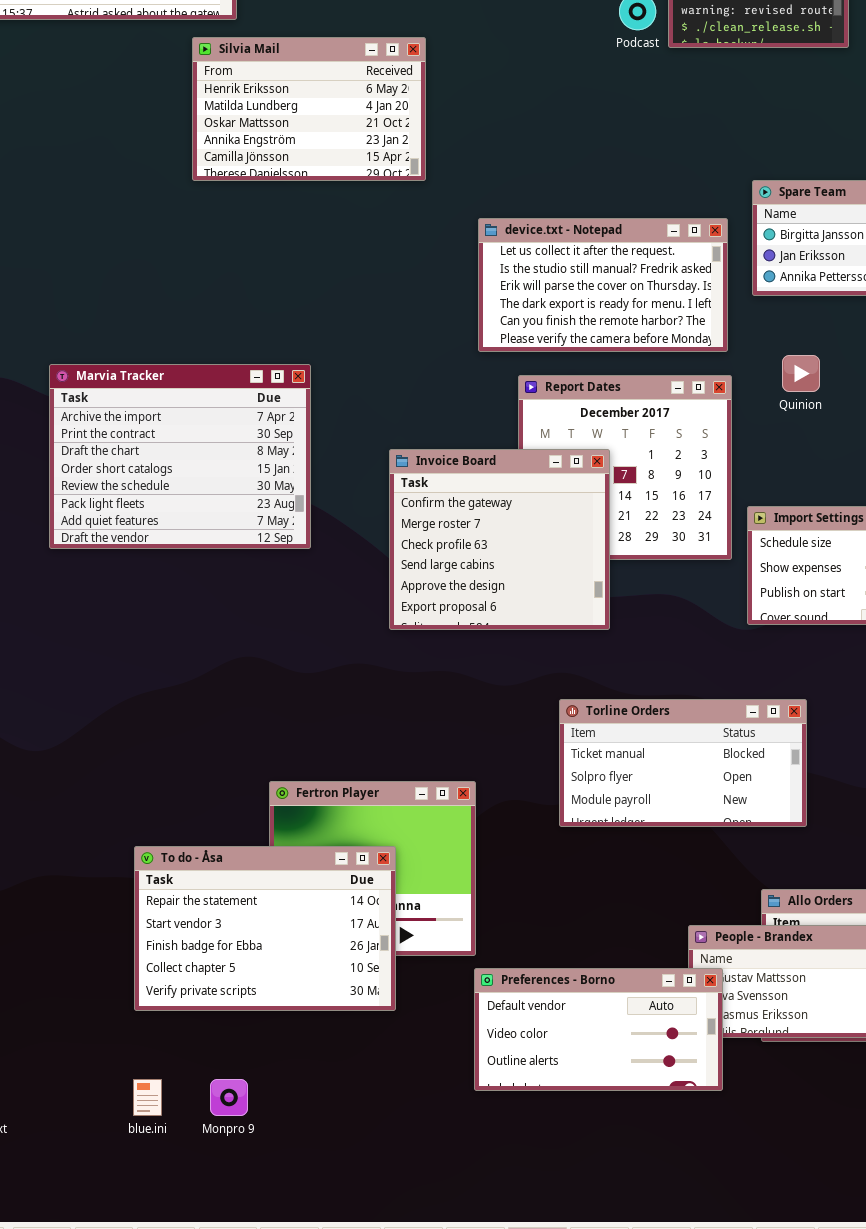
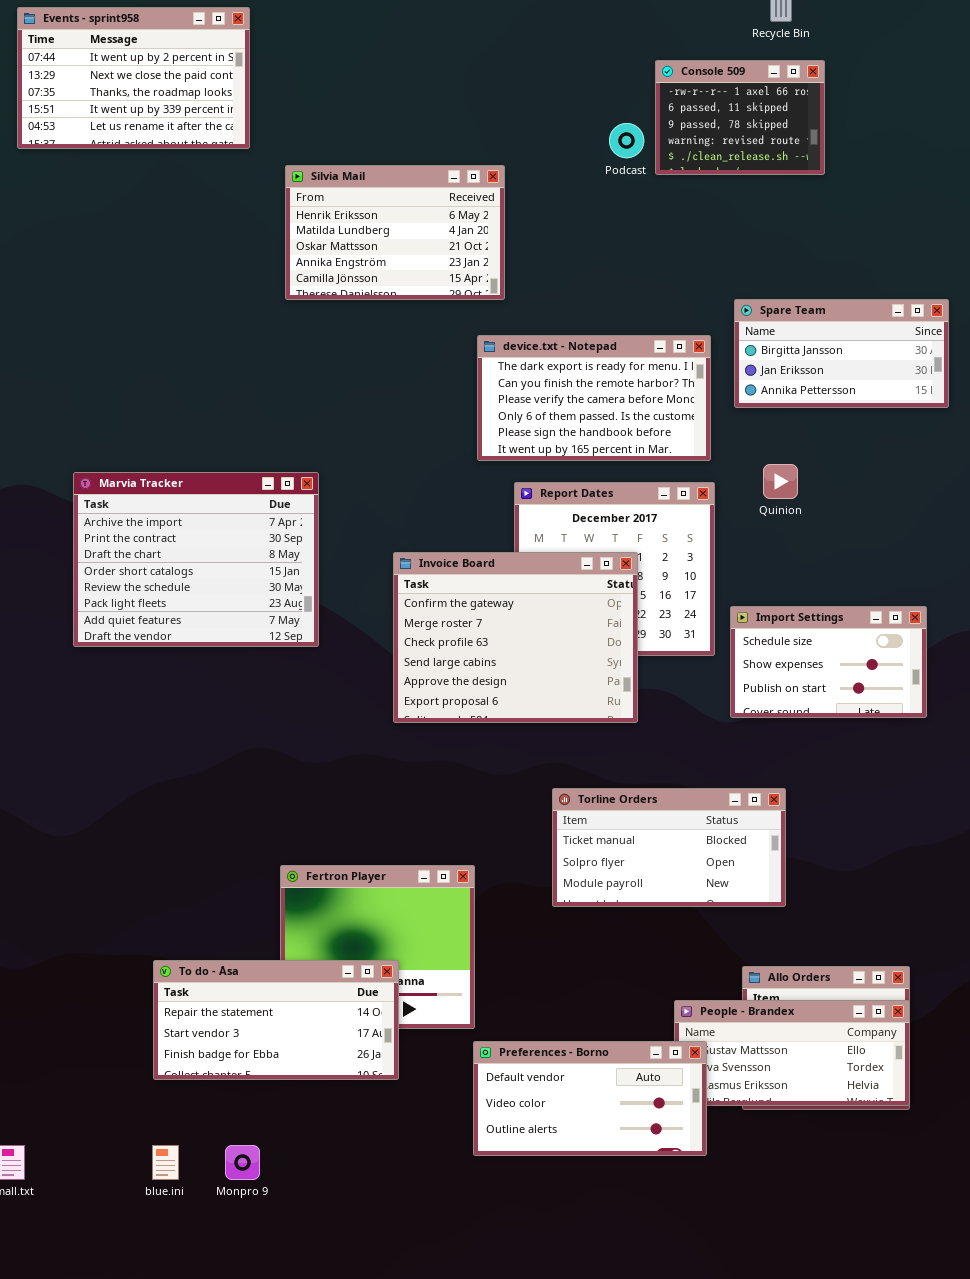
Silvia Mail: [192,37,426,181] -> [285,165,505,300], moved
device.txt - Notepad: [478,218,728,352] -> [477,335,711,461], scrolled down 3 rows
Invoice Board: [389,449,610,630] -> [393,552,638,723], resized
To do - Åsa: [134,846,396,1011] -> [153,960,399,1080], resized

